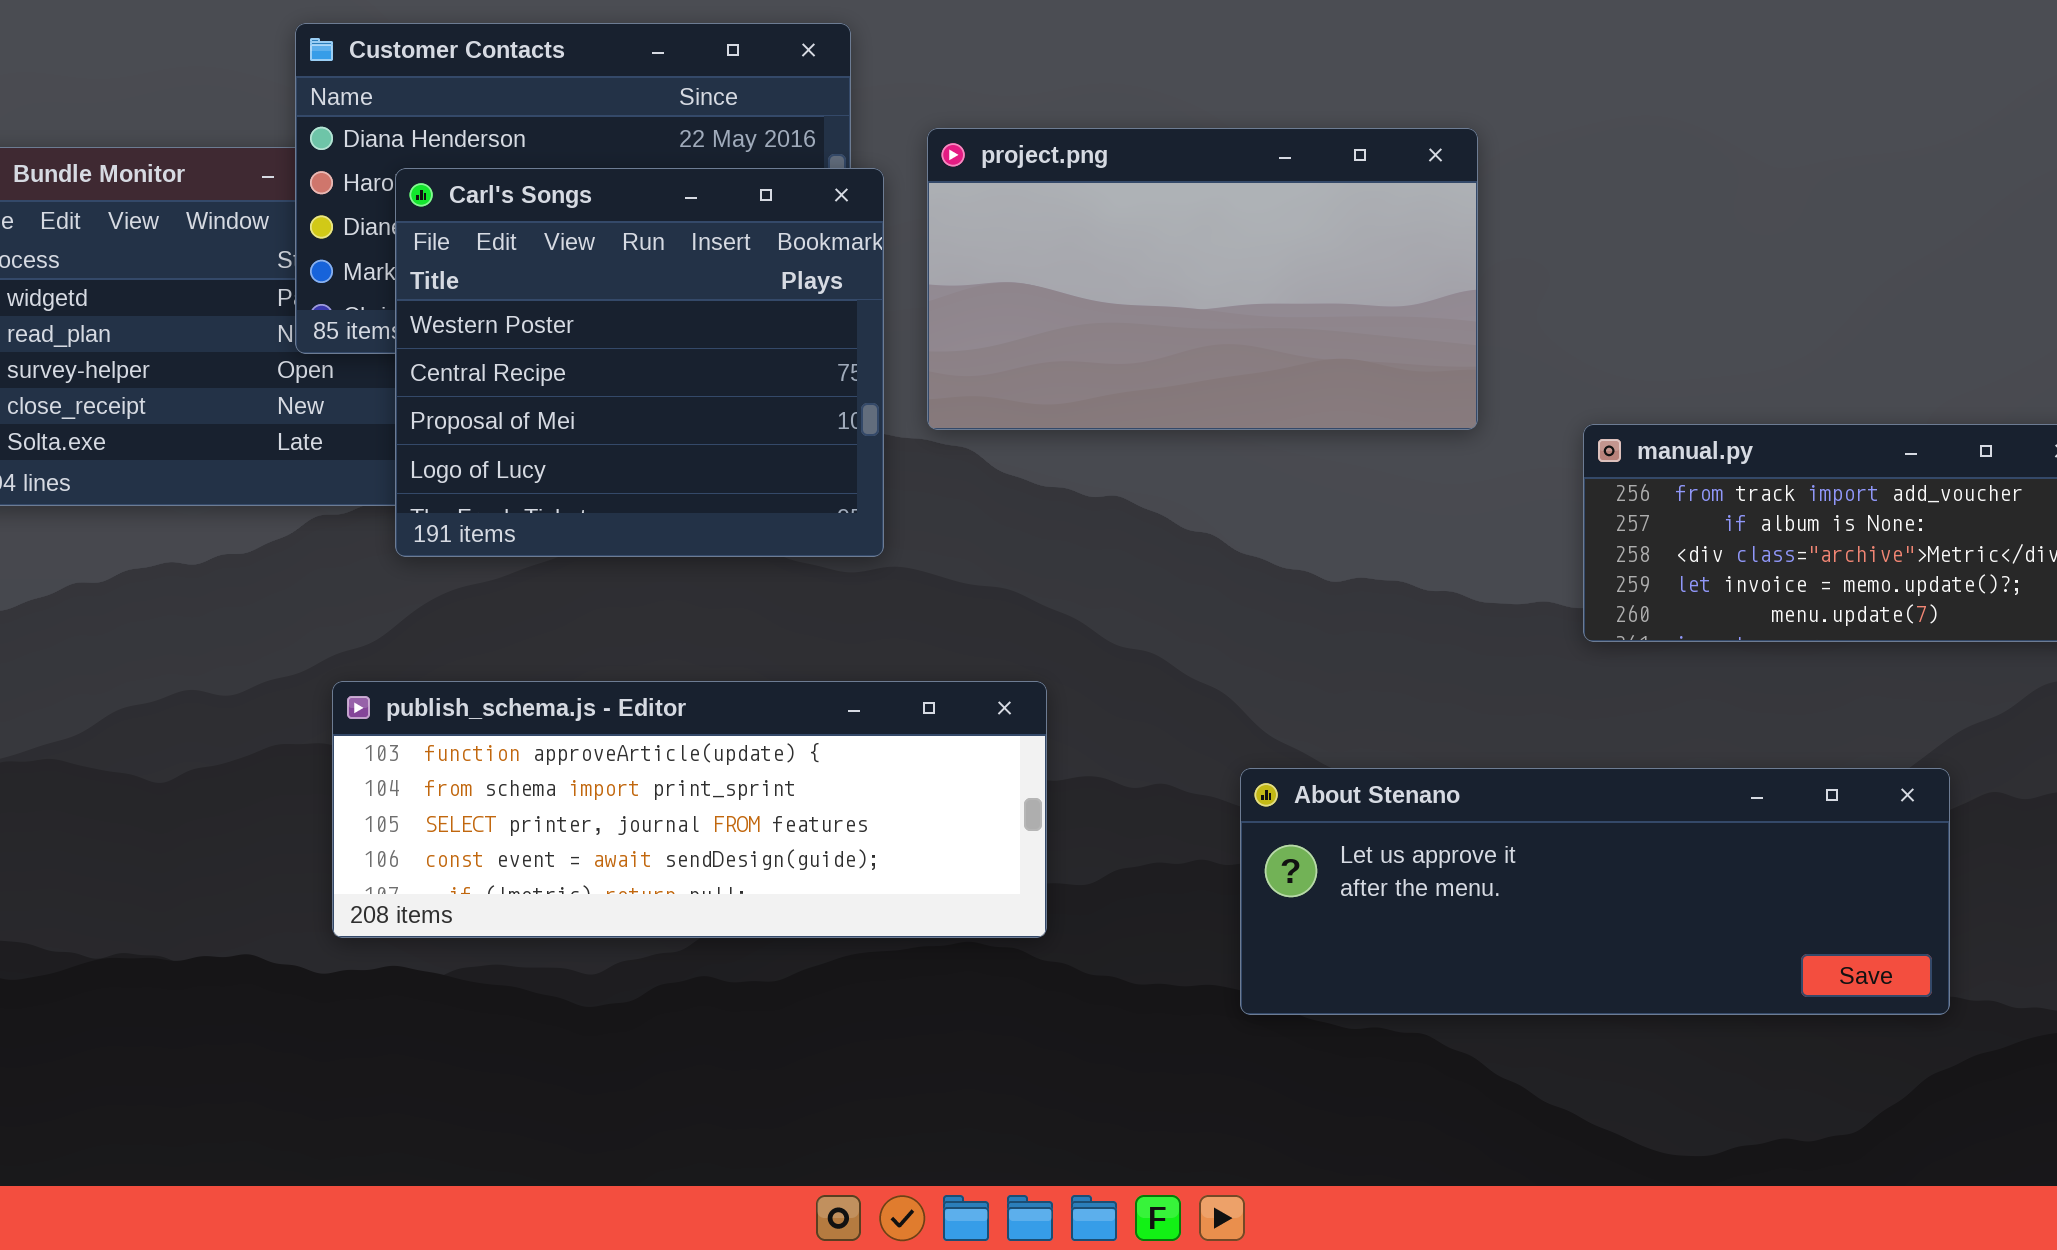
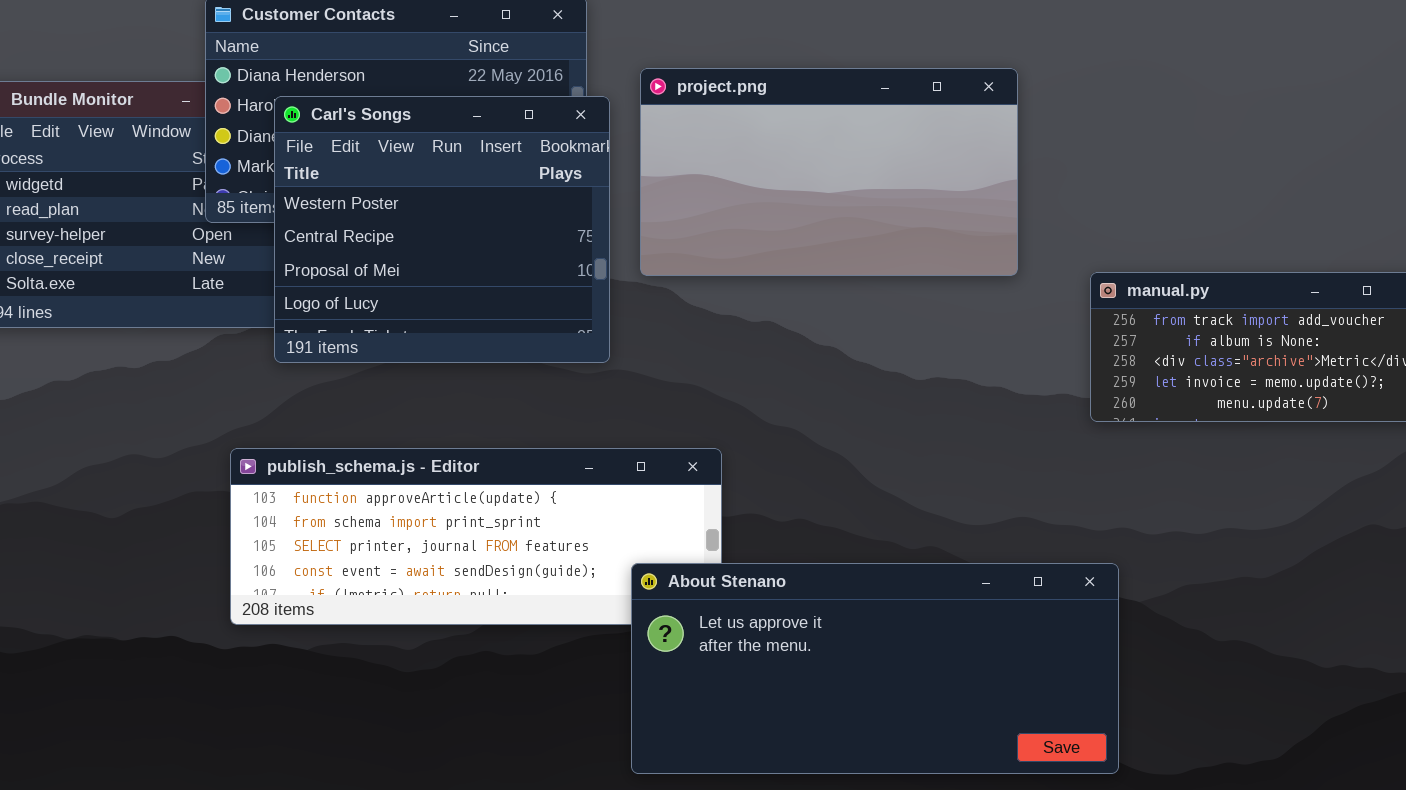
About Stenano: [1240,768,1950,1015] -> [631,563,1119,774], moved, resized

